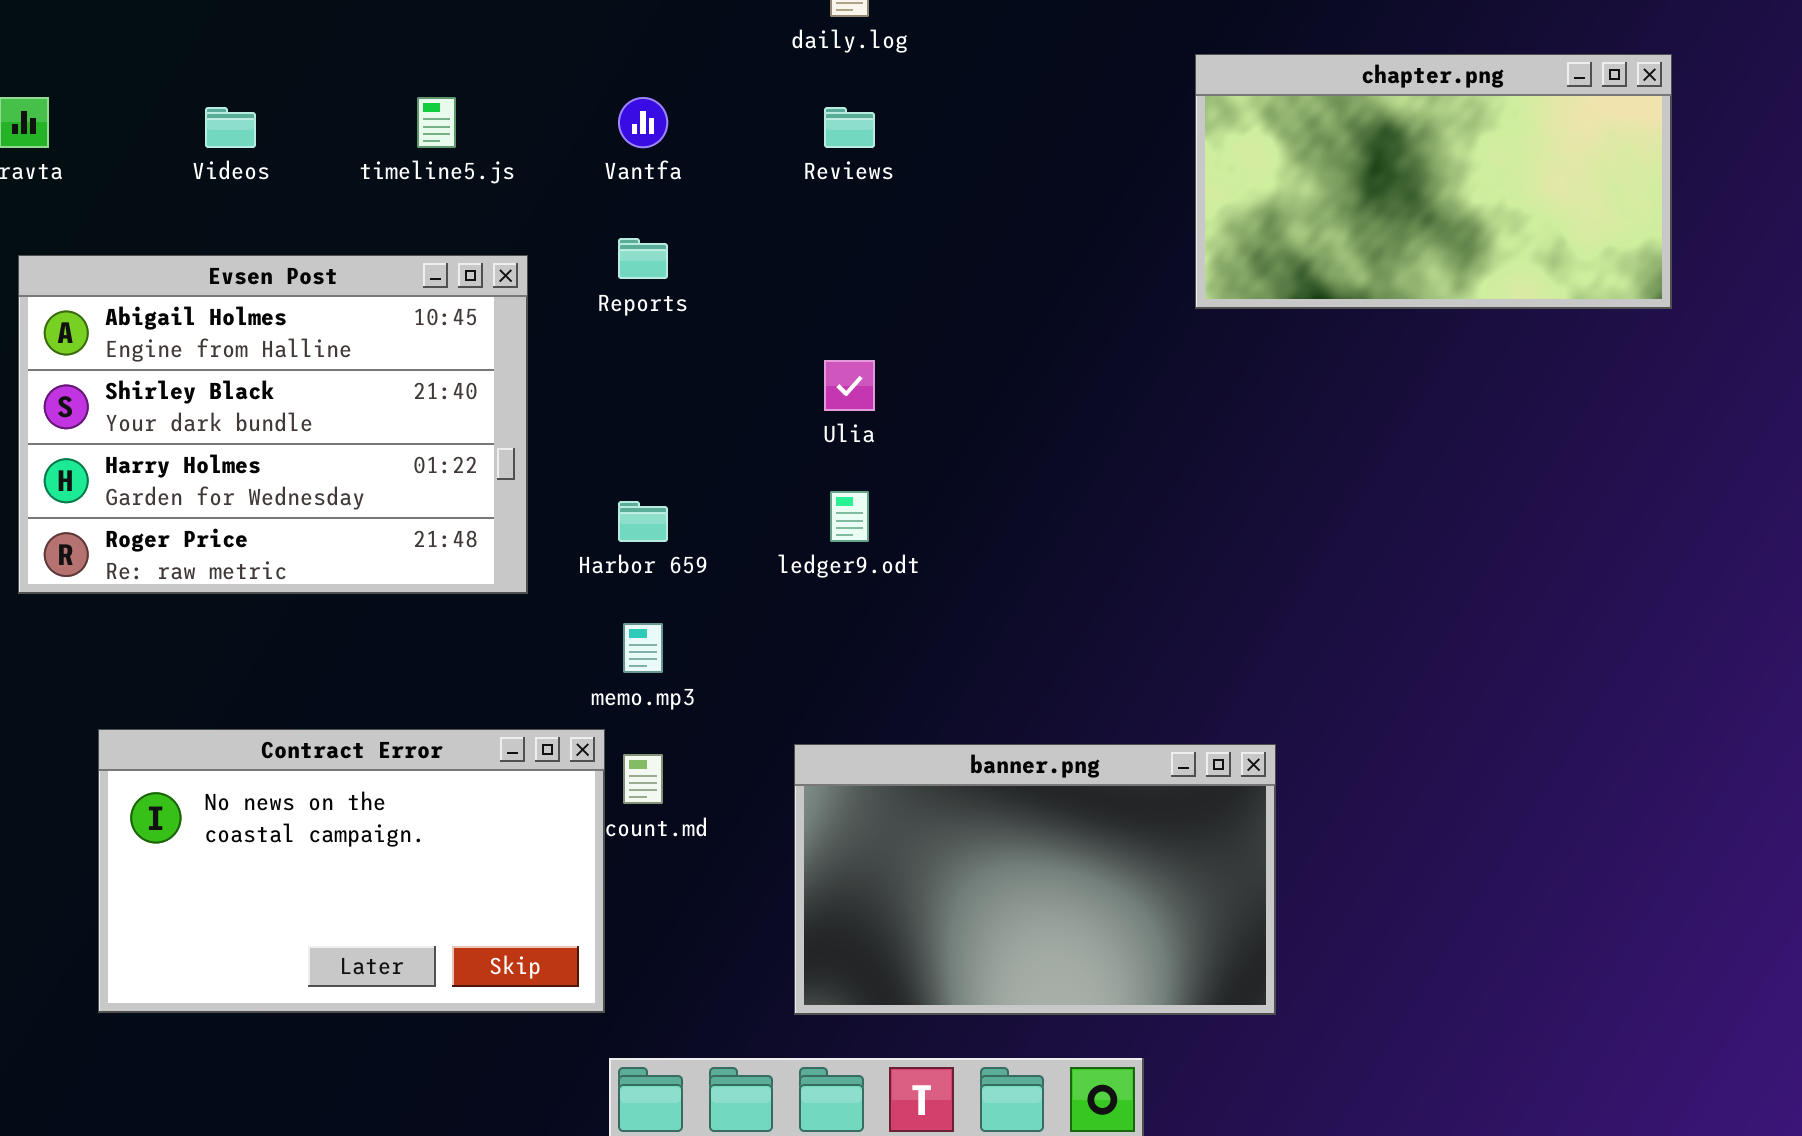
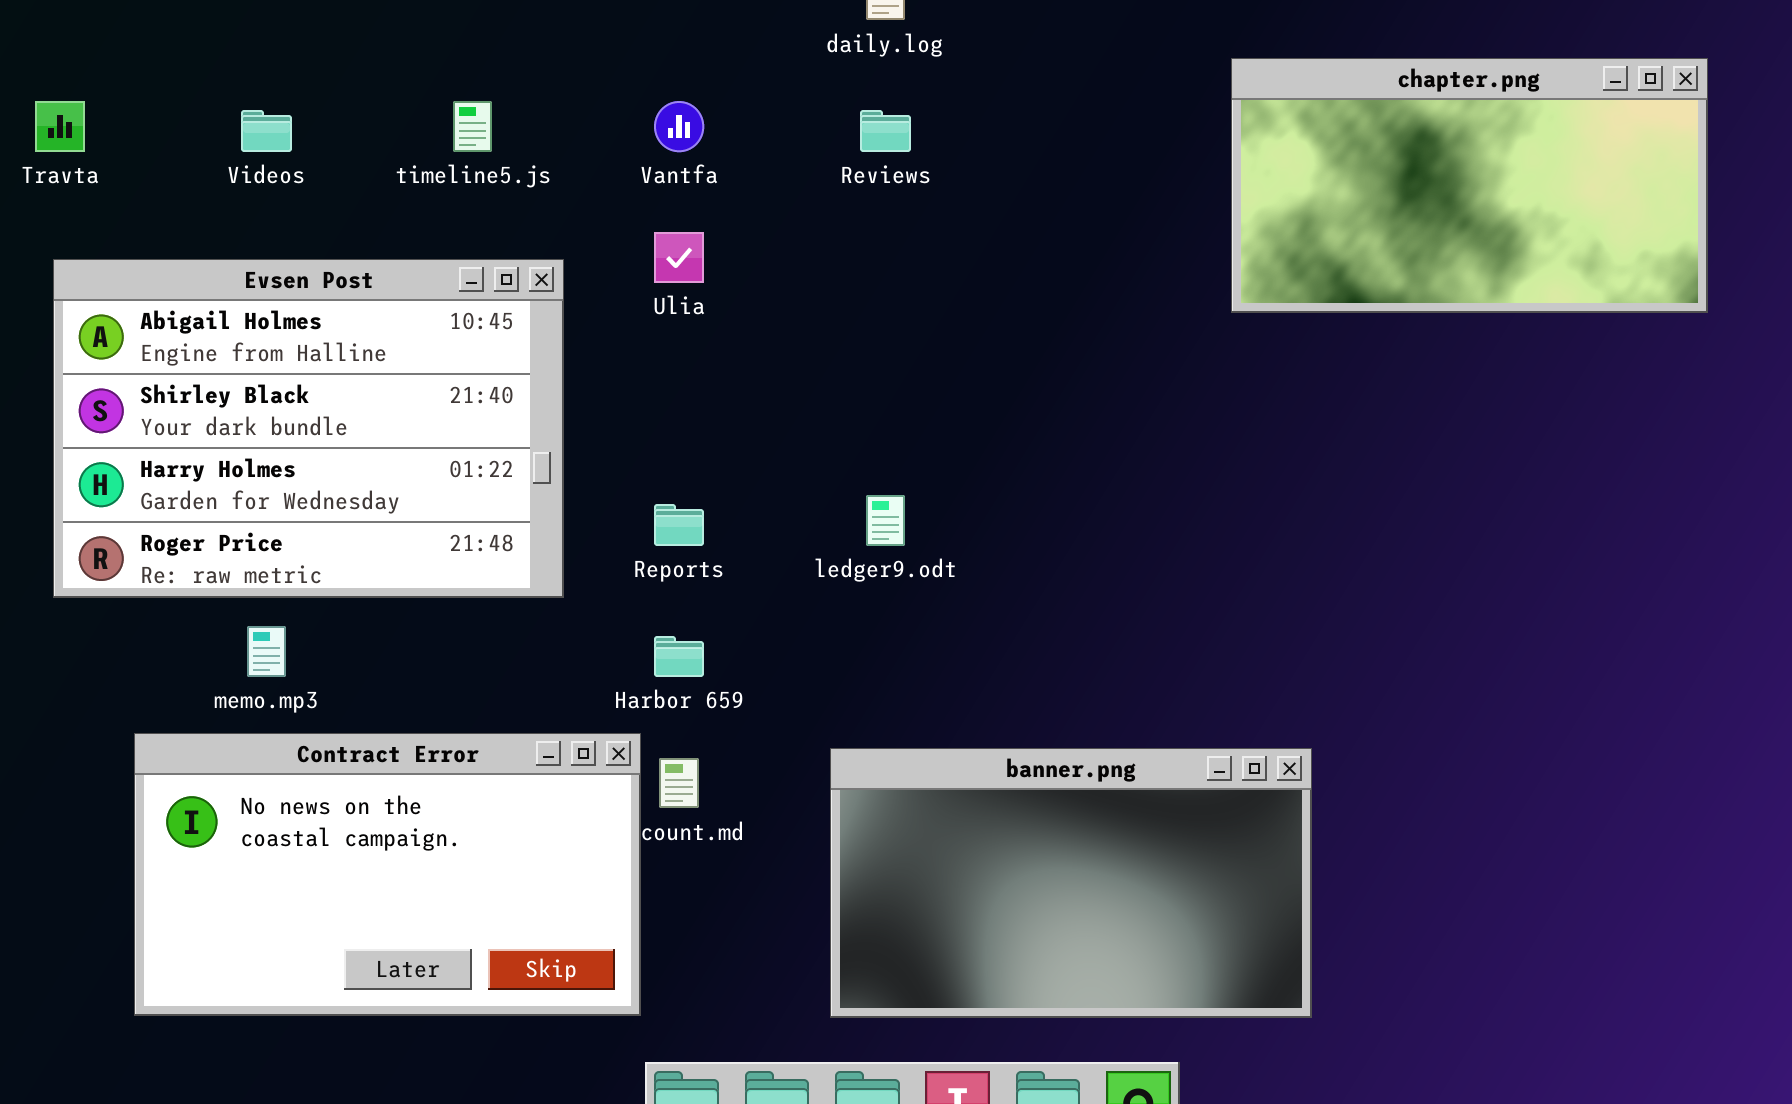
Reports: [618,238,668,279] -> [654,504,704,546], moved
Ulia: [824,360,875,411] -> [654,232,704,283], moved
Harbor 659: [618,501,668,542] -> [654,636,704,677], moved
memo.mp3: [623,623,663,673] -> [247,626,286,677], moved

